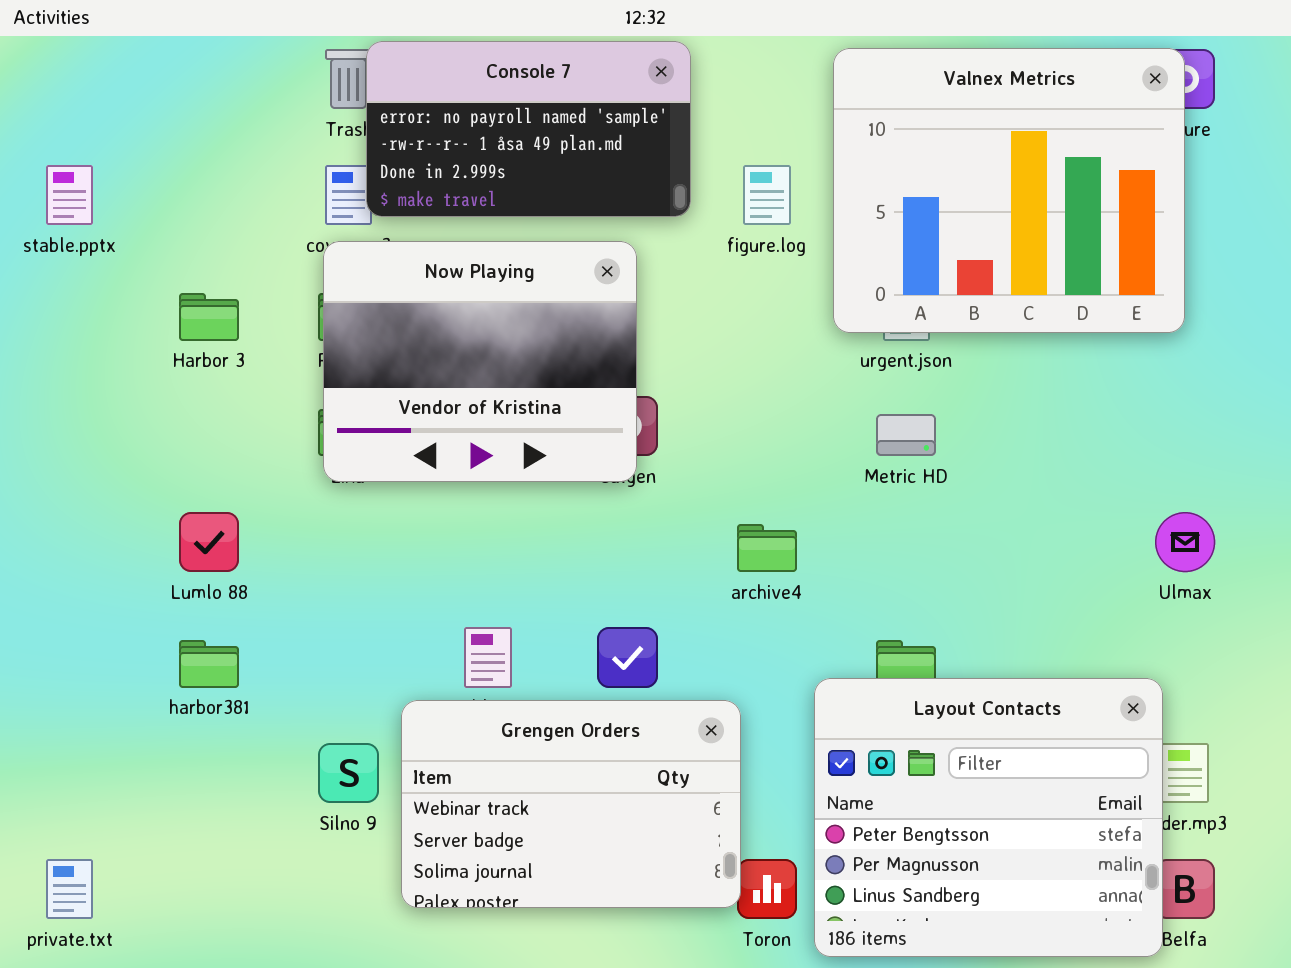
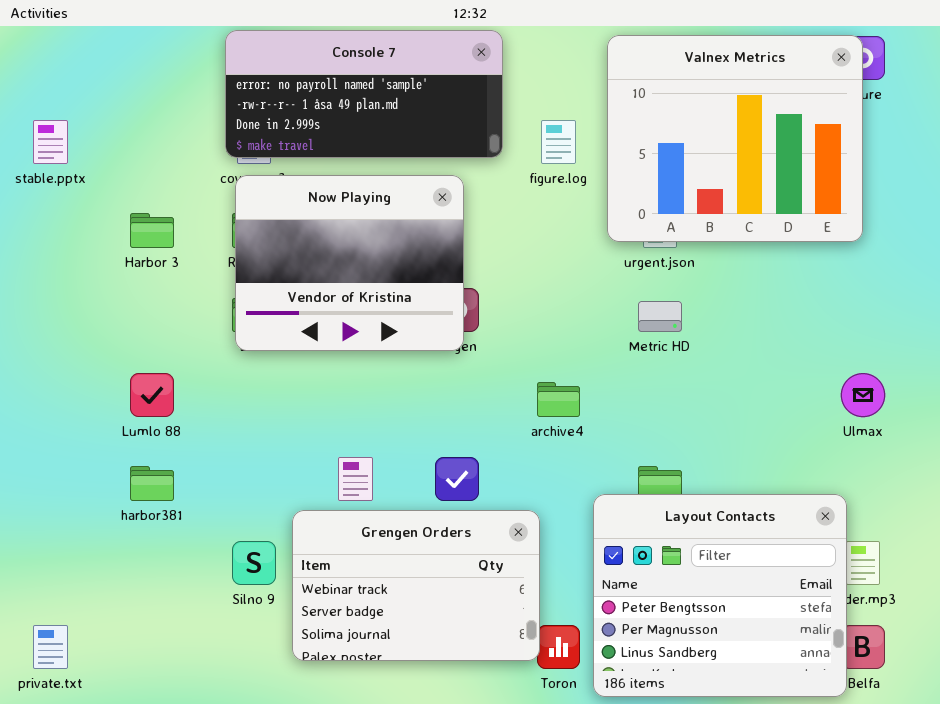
Console 7: [366,41,691,217] -> [225,30,503,158], resized

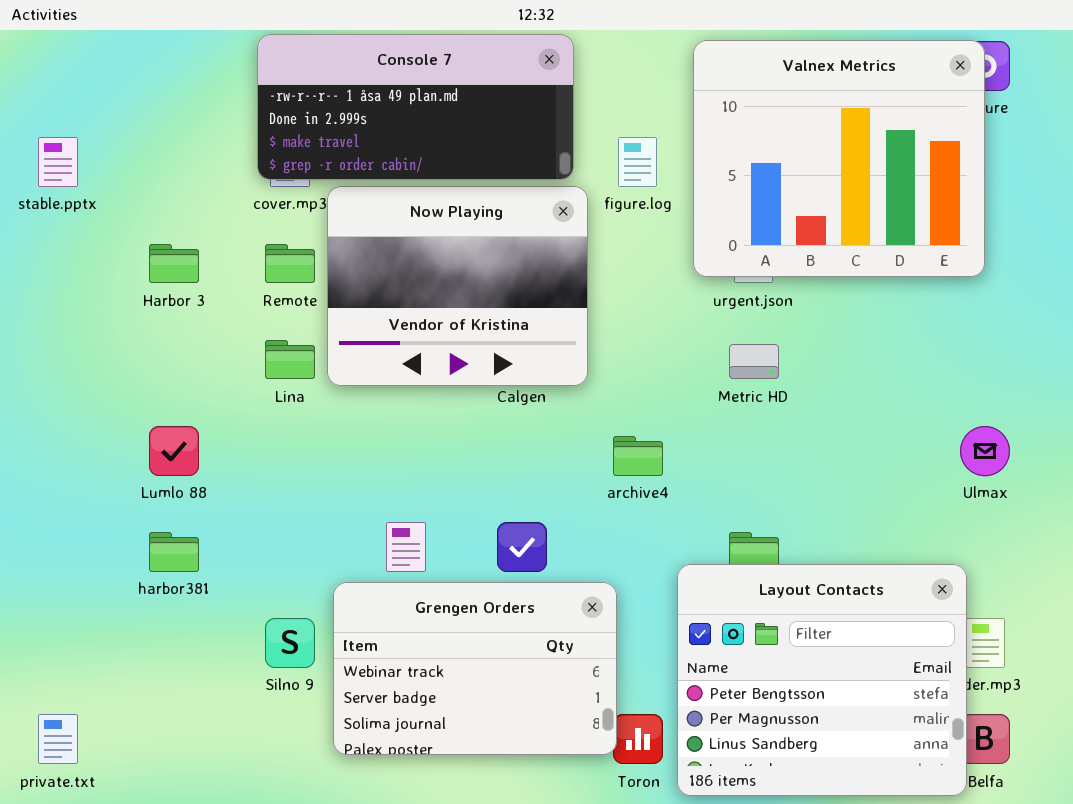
Console 7: [225,30,503,158] -> [257,34,574,180], scrolled down 1 row
Now Playing: [235,175,464,351] -> [327,186,588,386], moved

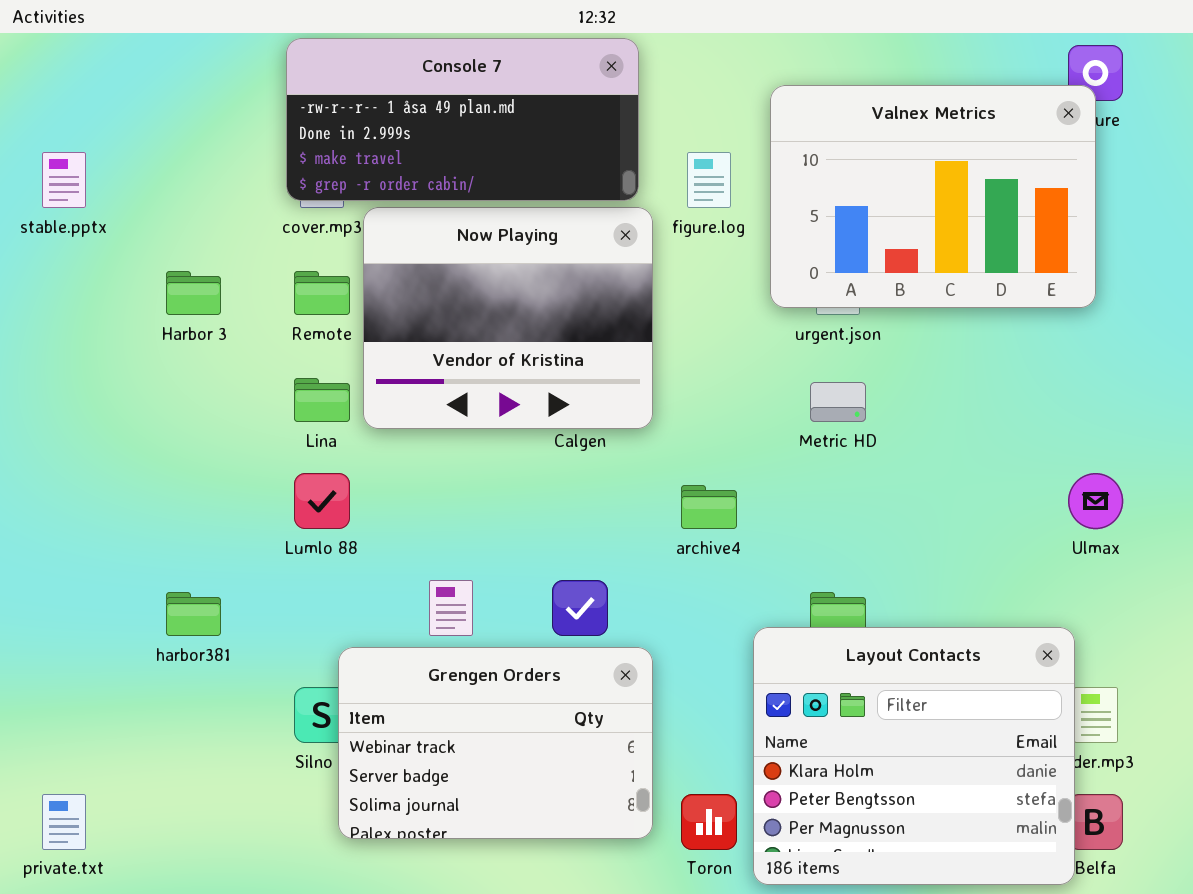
Valnex Metrics: [693,40,985,277] -> [770,85,1096,308], resized
Lumlo 88: [149,426,199,476] -> [294,473,350,529], moved
Layout Contacts: [677,564,967,796] -> [753,627,1075,885], scrolled up 1 row
Grengen Orders: [333,582,617,755] -> [338,647,653,839], moved

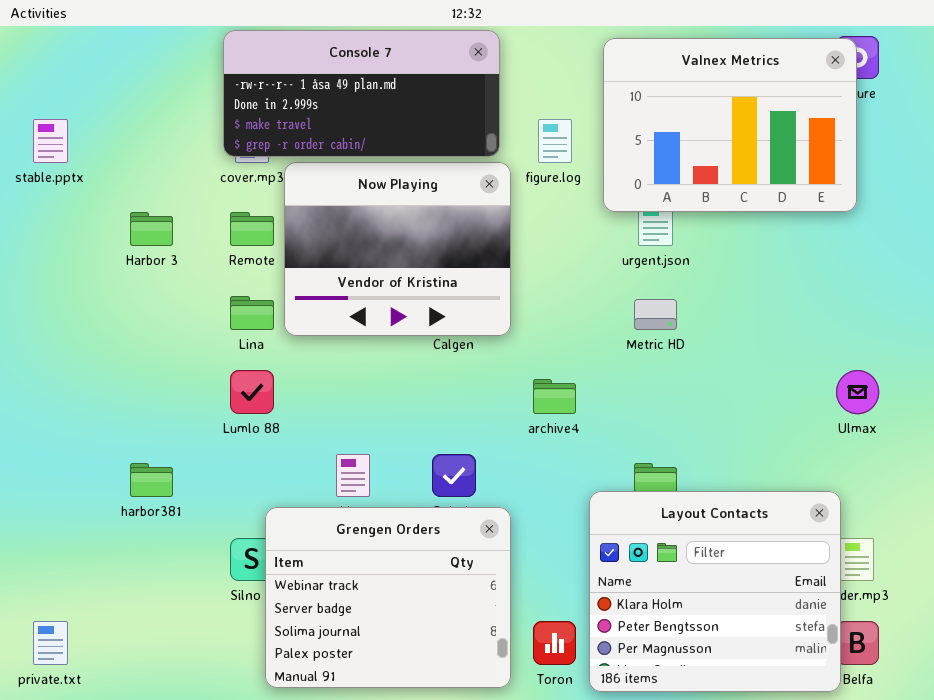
Valnex Metrics: [770,85,1096,308] -> [603,38,857,212], moved
Grengen Orders: [338,647,653,839] -> [265,507,511,688], resized

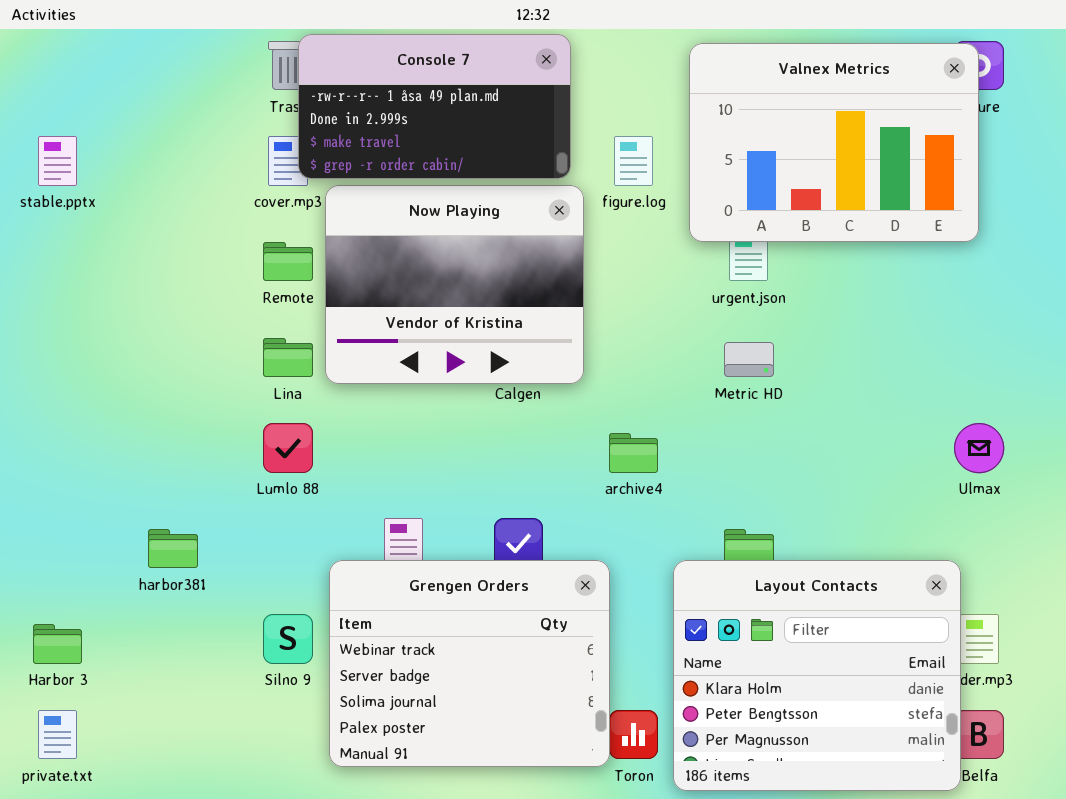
Console 7: [223,30,500,157] -> [298,34,571,179], resized
Harbor 3: [130,212,173,246] -> [33,624,82,664], moved
Grengen Orders: [265,507,511,688] -> [329,560,610,767], moved

